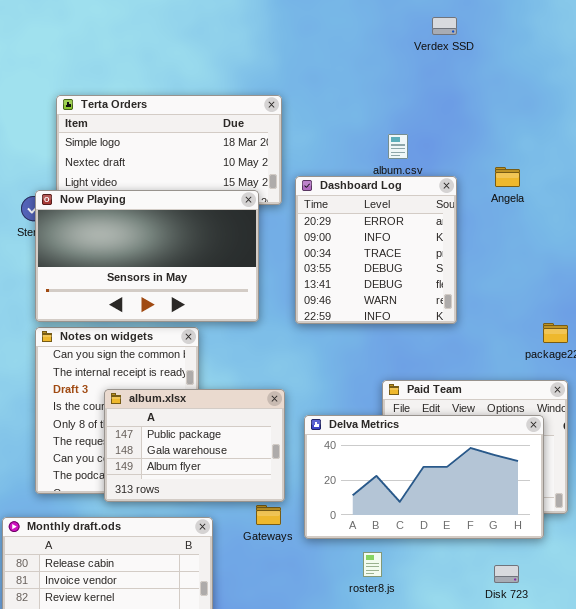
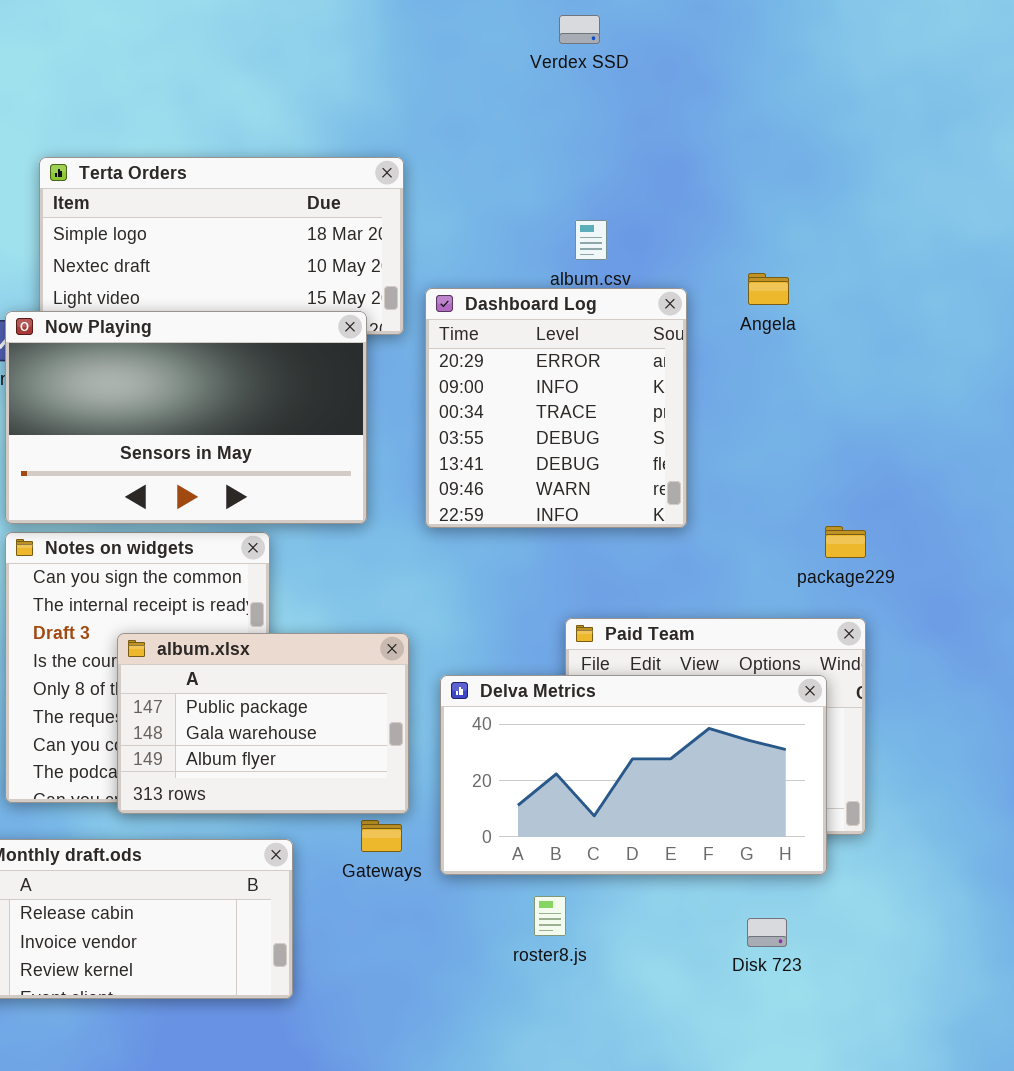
Verdex SSD: [432,17,457,35] -> [559,15,600,44], moved

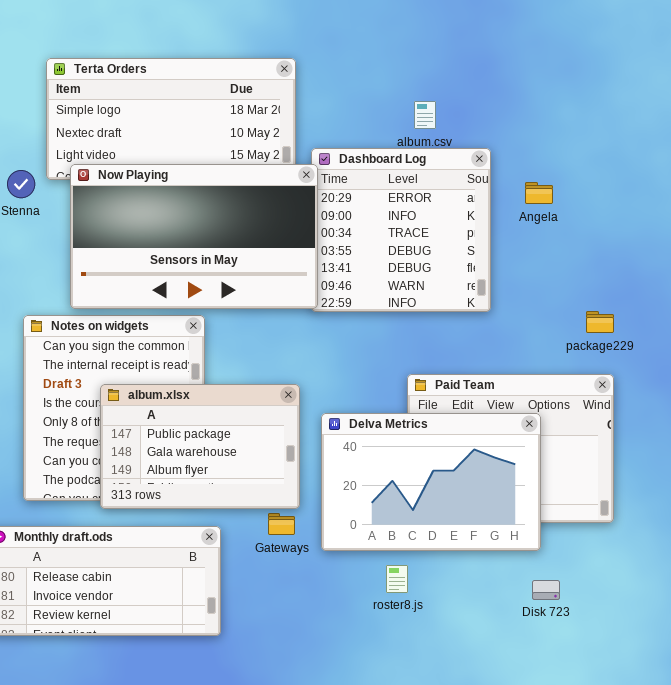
Angela: [748,273,789,305] -> [525,182,553,204], moved
Now Playing: [5,311,367,524] -> [70,164,318,309], moved
Delva Metrics: [440,675,827,875] -> [321,413,541,551], resized

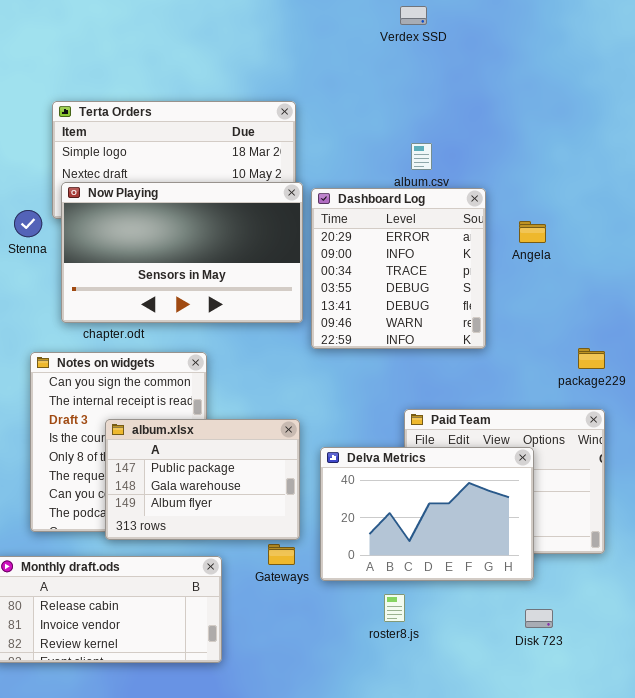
Now Playing: [70,164,318,309] -> [61,182,303,323], moved

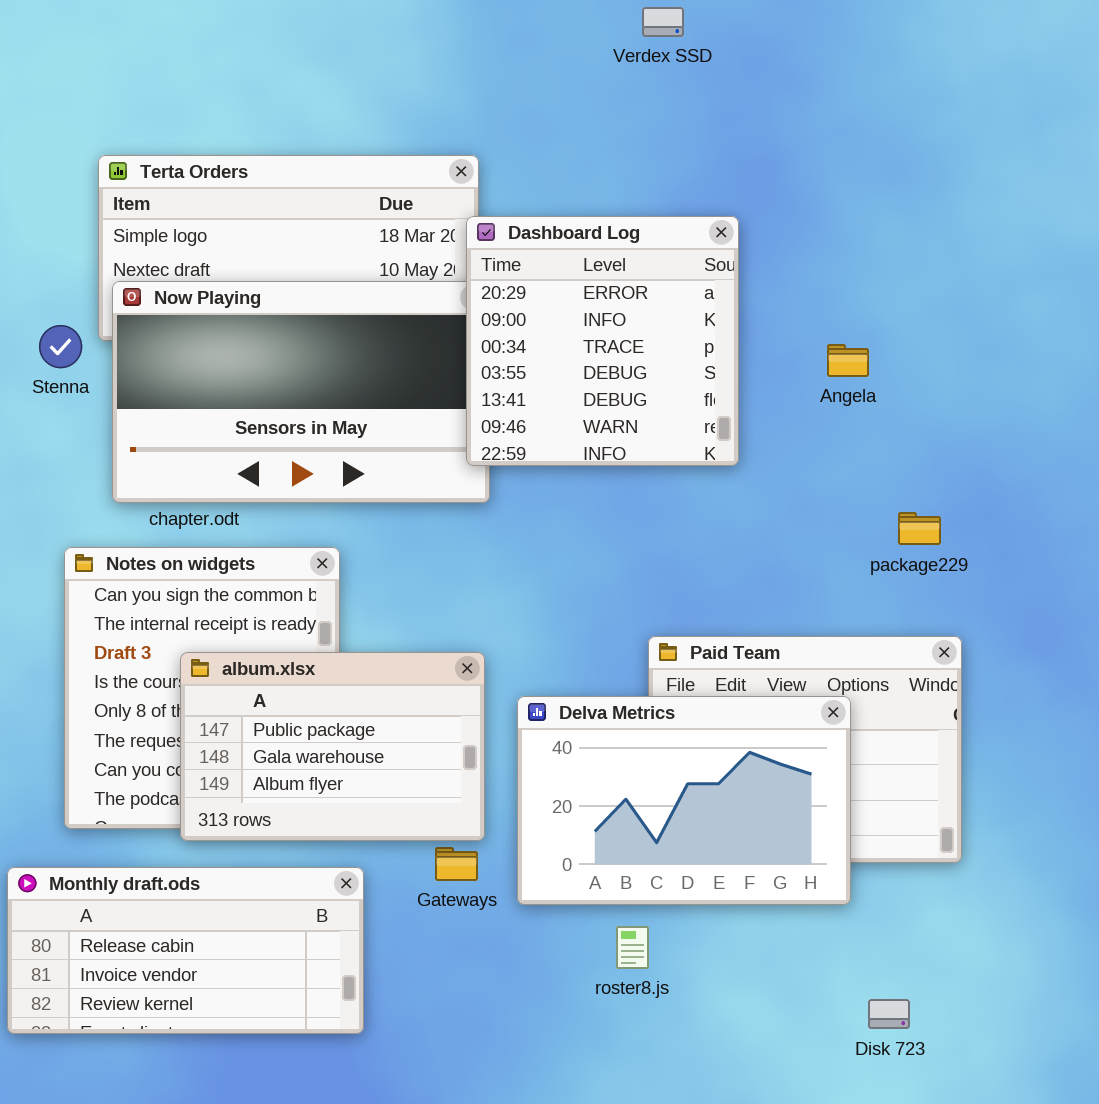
Dashboard Log: [311,188,486,349] -> [466,216,739,466], moved
package229: [578,348,605,369] -> [898,512,941,545], moved
Disk 723: [525,609,553,628] -> [868,999,910,1029], moved

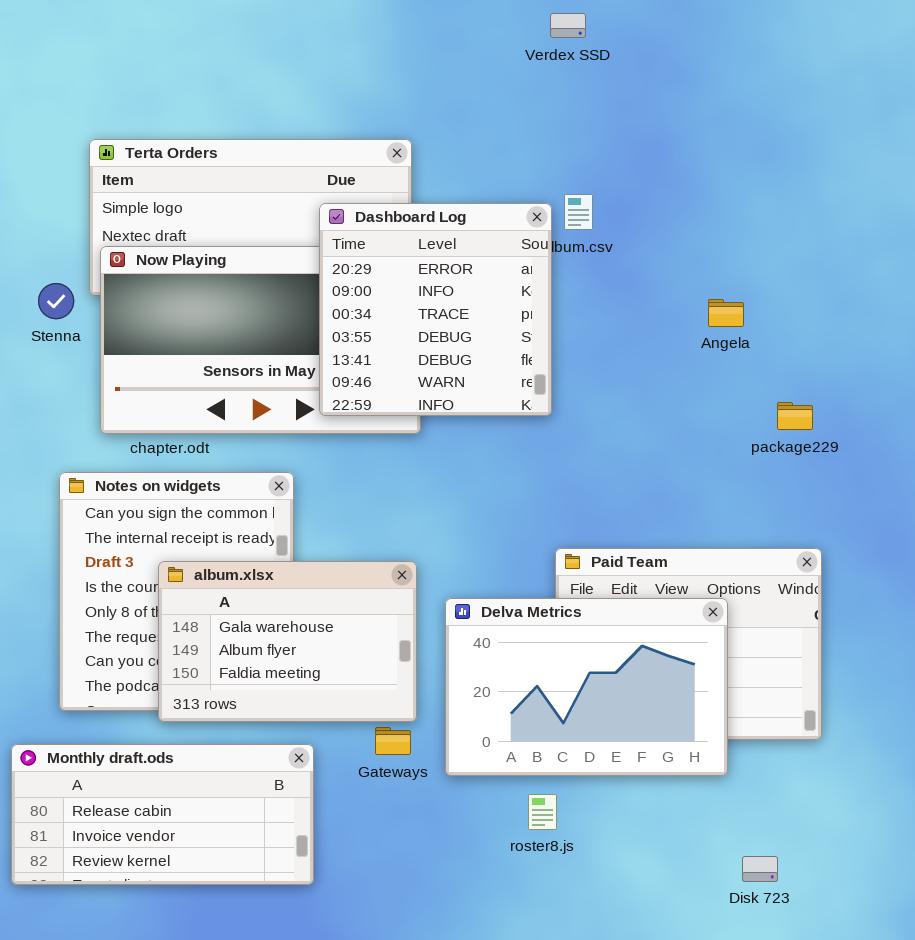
Dashboard Log: [466,216,739,466] -> [319,203,552,416], moved
package229: [898,512,941,545] -> [777,402,813,430], moved
album.xlsx: [180,652,485,841] -> [158,561,417,722], scrolled down 1 row

